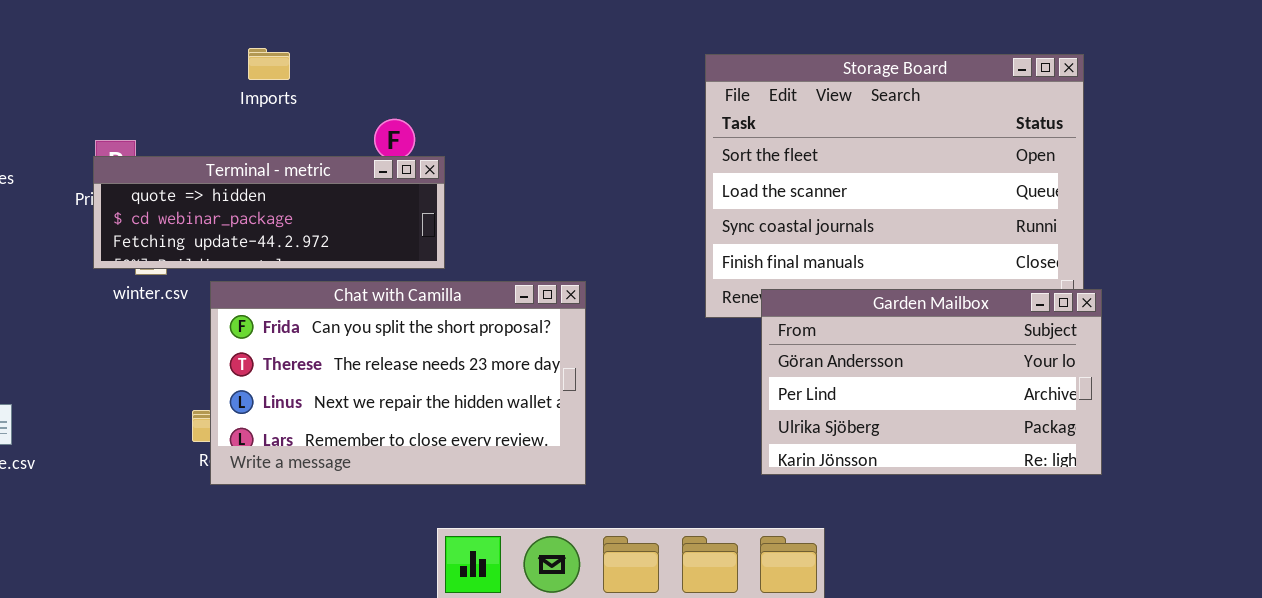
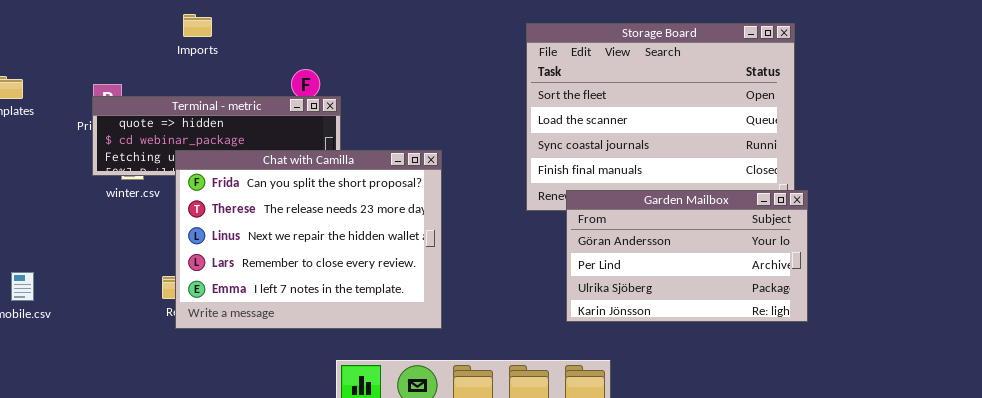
Imports: [248,48,290,80] -> [183,14,212,37], moved
Chat with Camilla: [210,281,586,485] -> [175,150,442,329], resized

